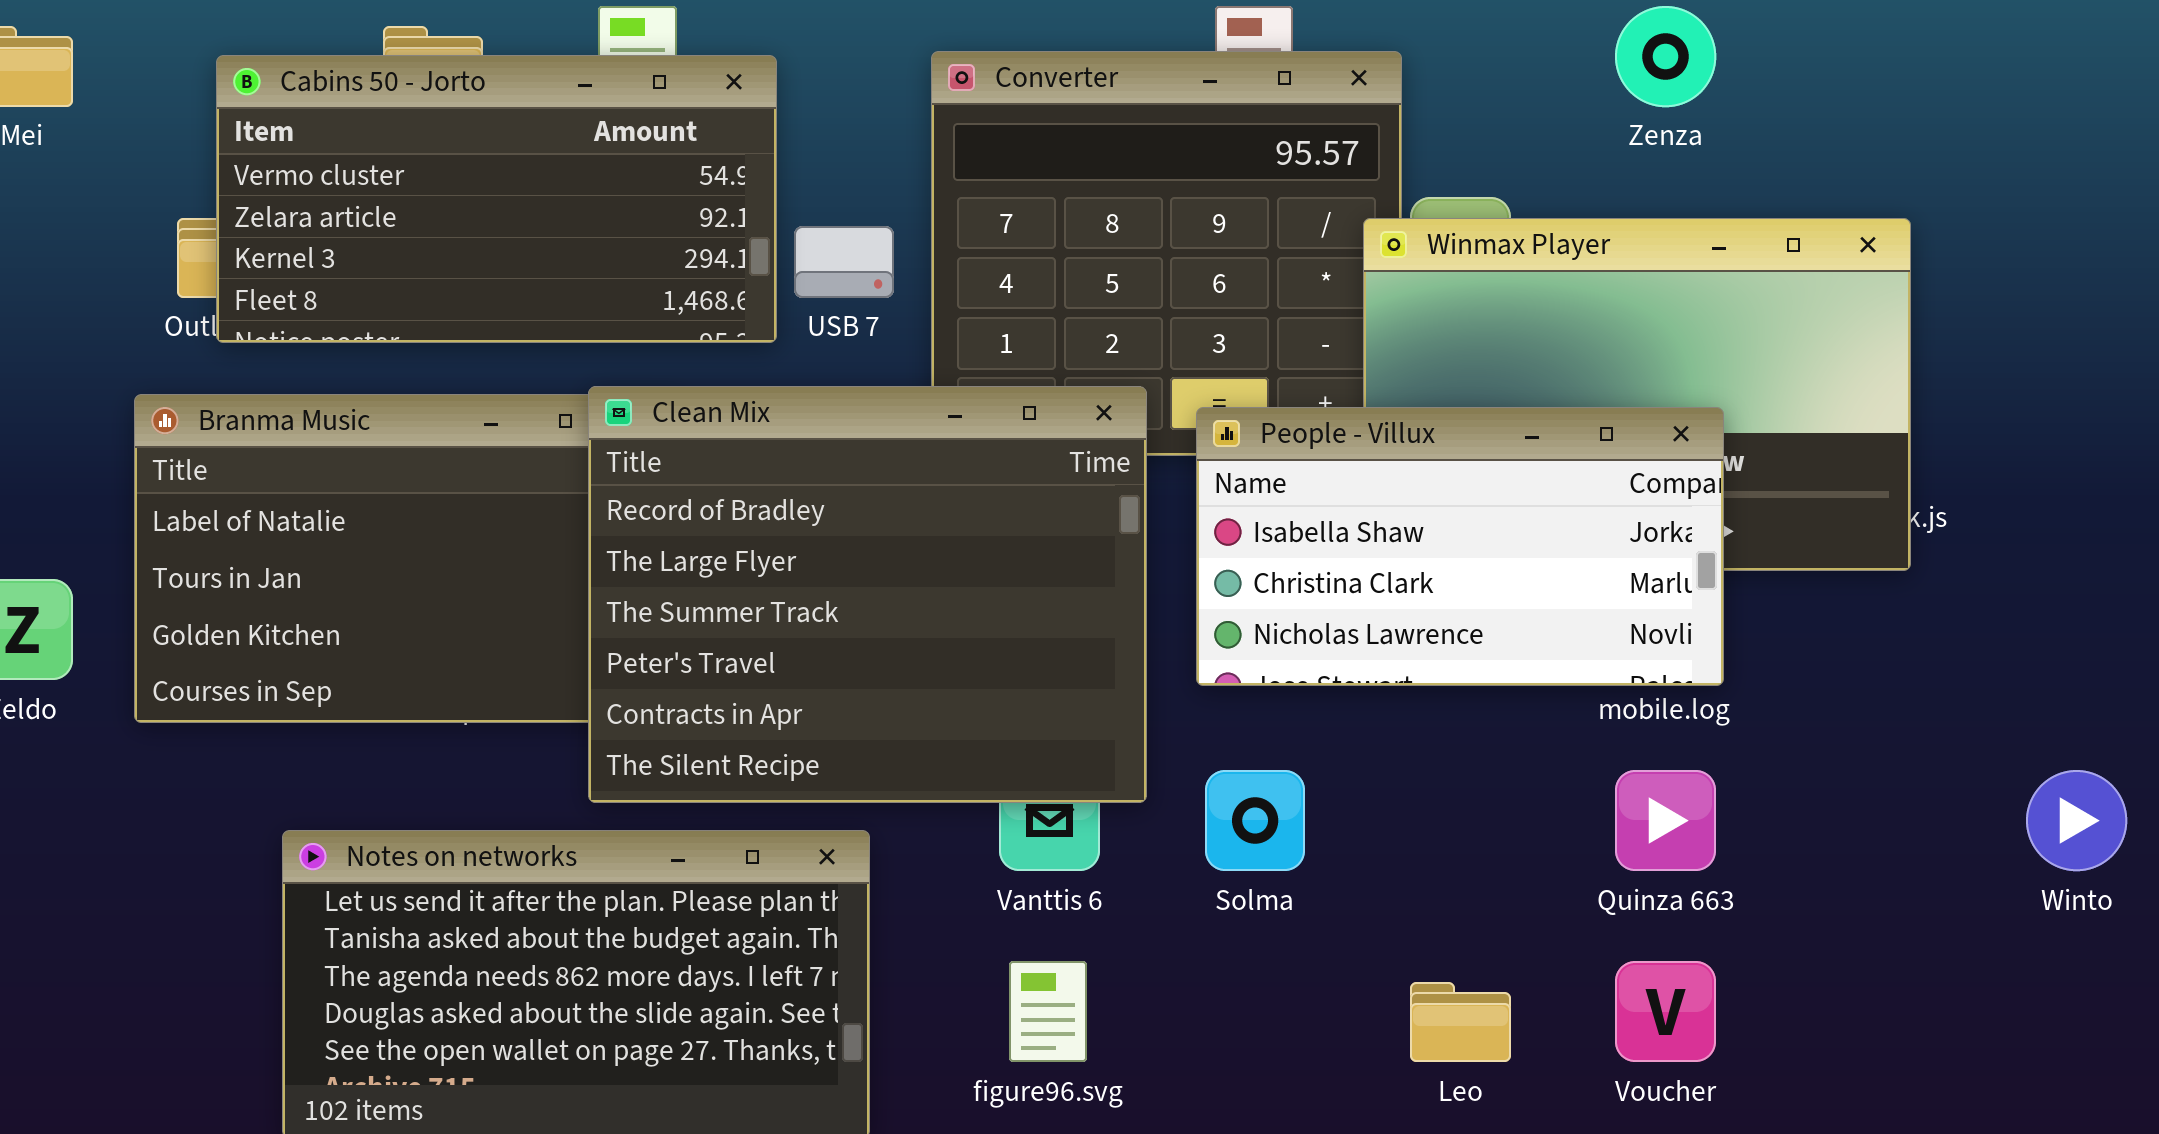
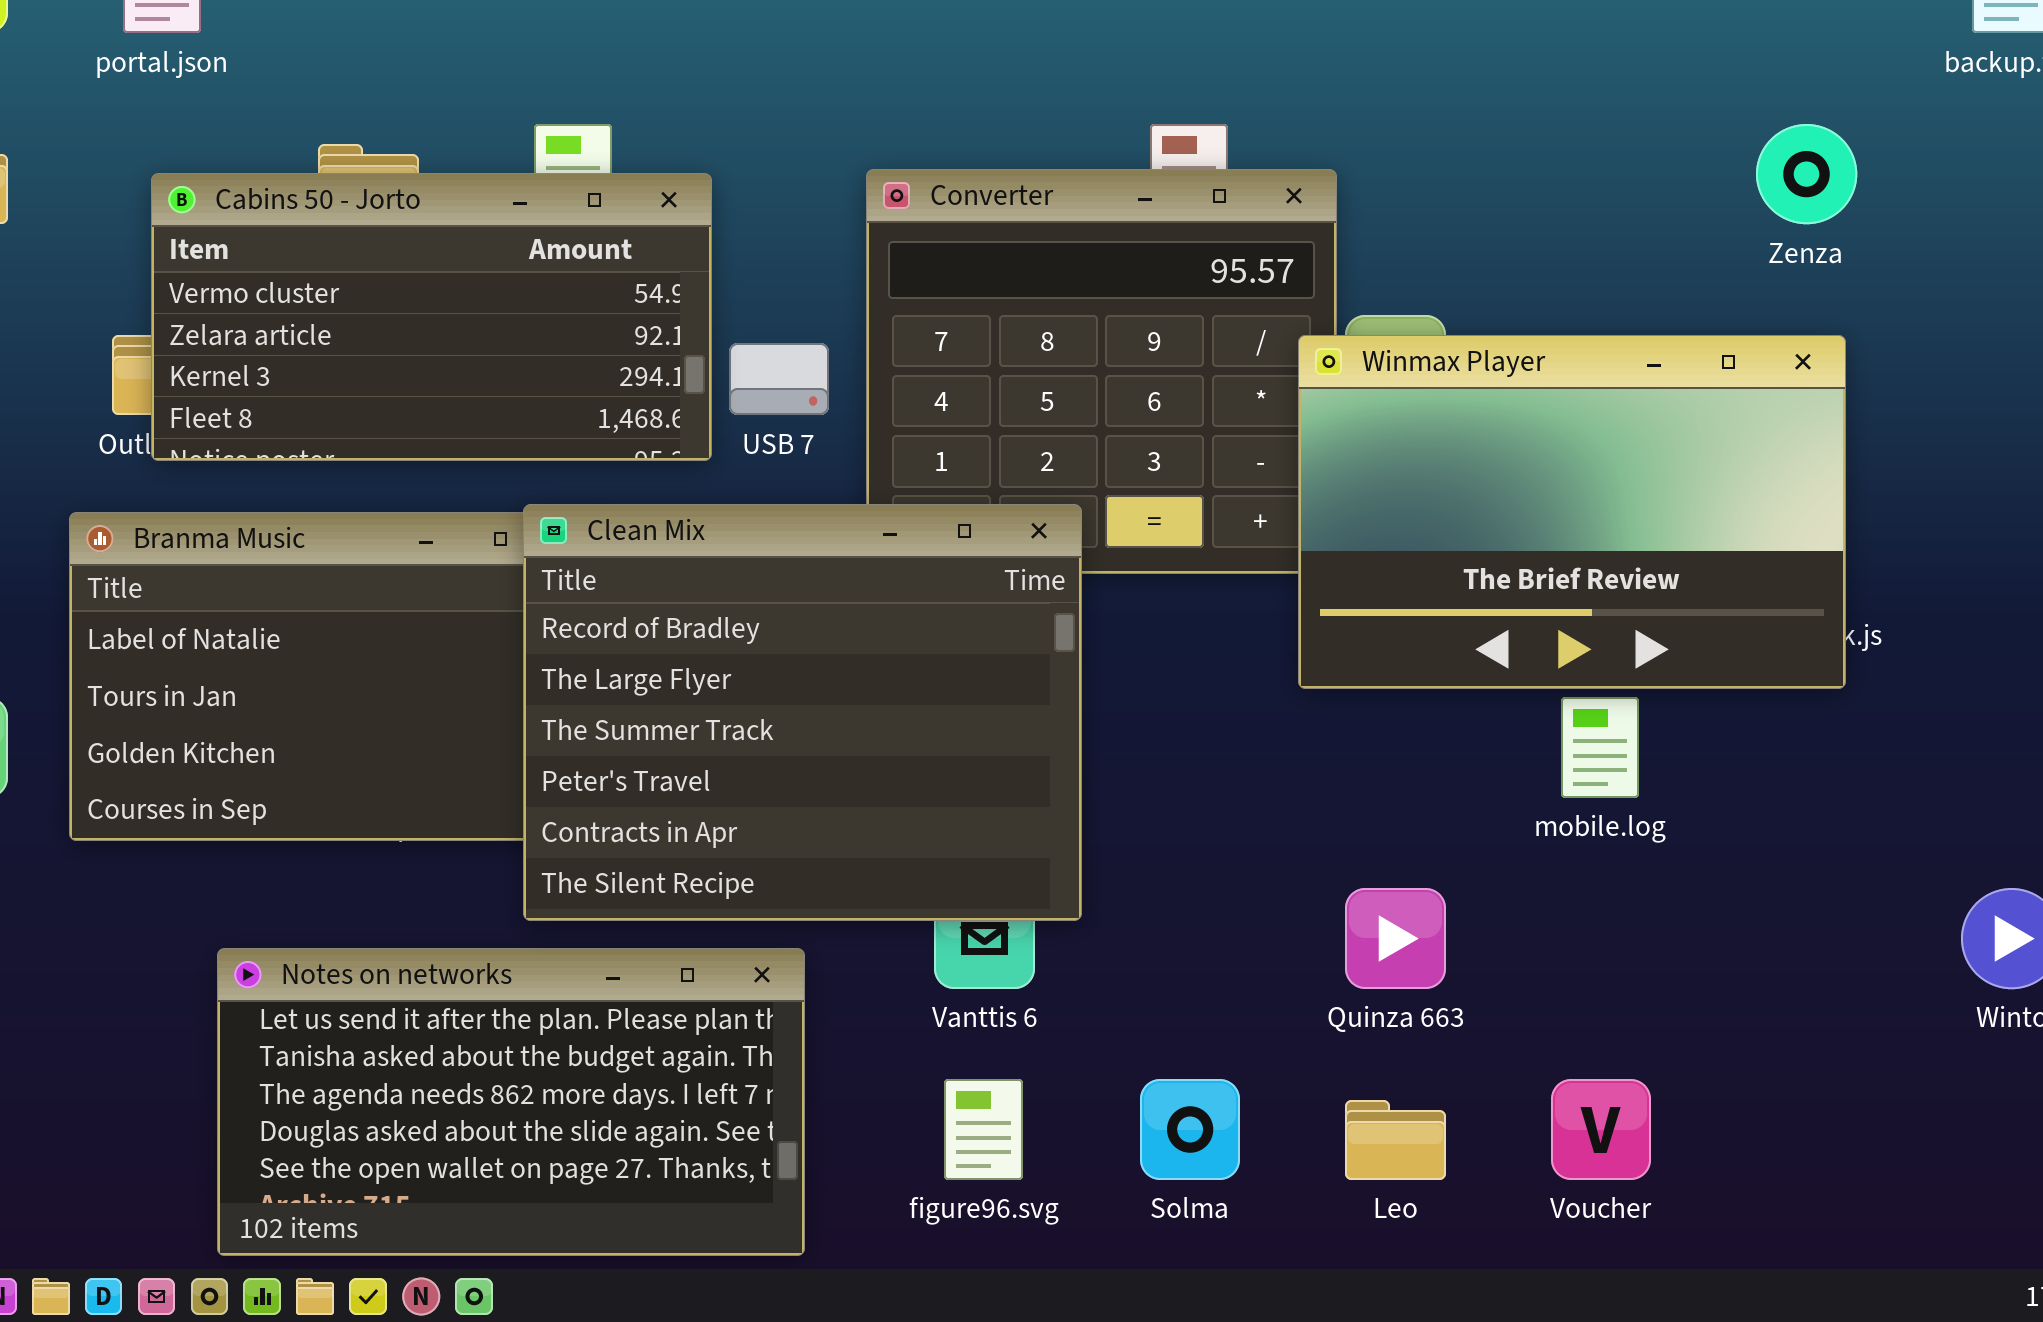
Zenza: [1615,6,1716,107] -> [1756,124,1857,224], moved
People - Villux: [1196,407,1724,686] -> none, closed
Solma: [1205,770,1305,871] -> [1140,1079,1240,1180], moved
Quinza 663: [1615,770,1716,871] -> [1345,888,1446,989], moved

